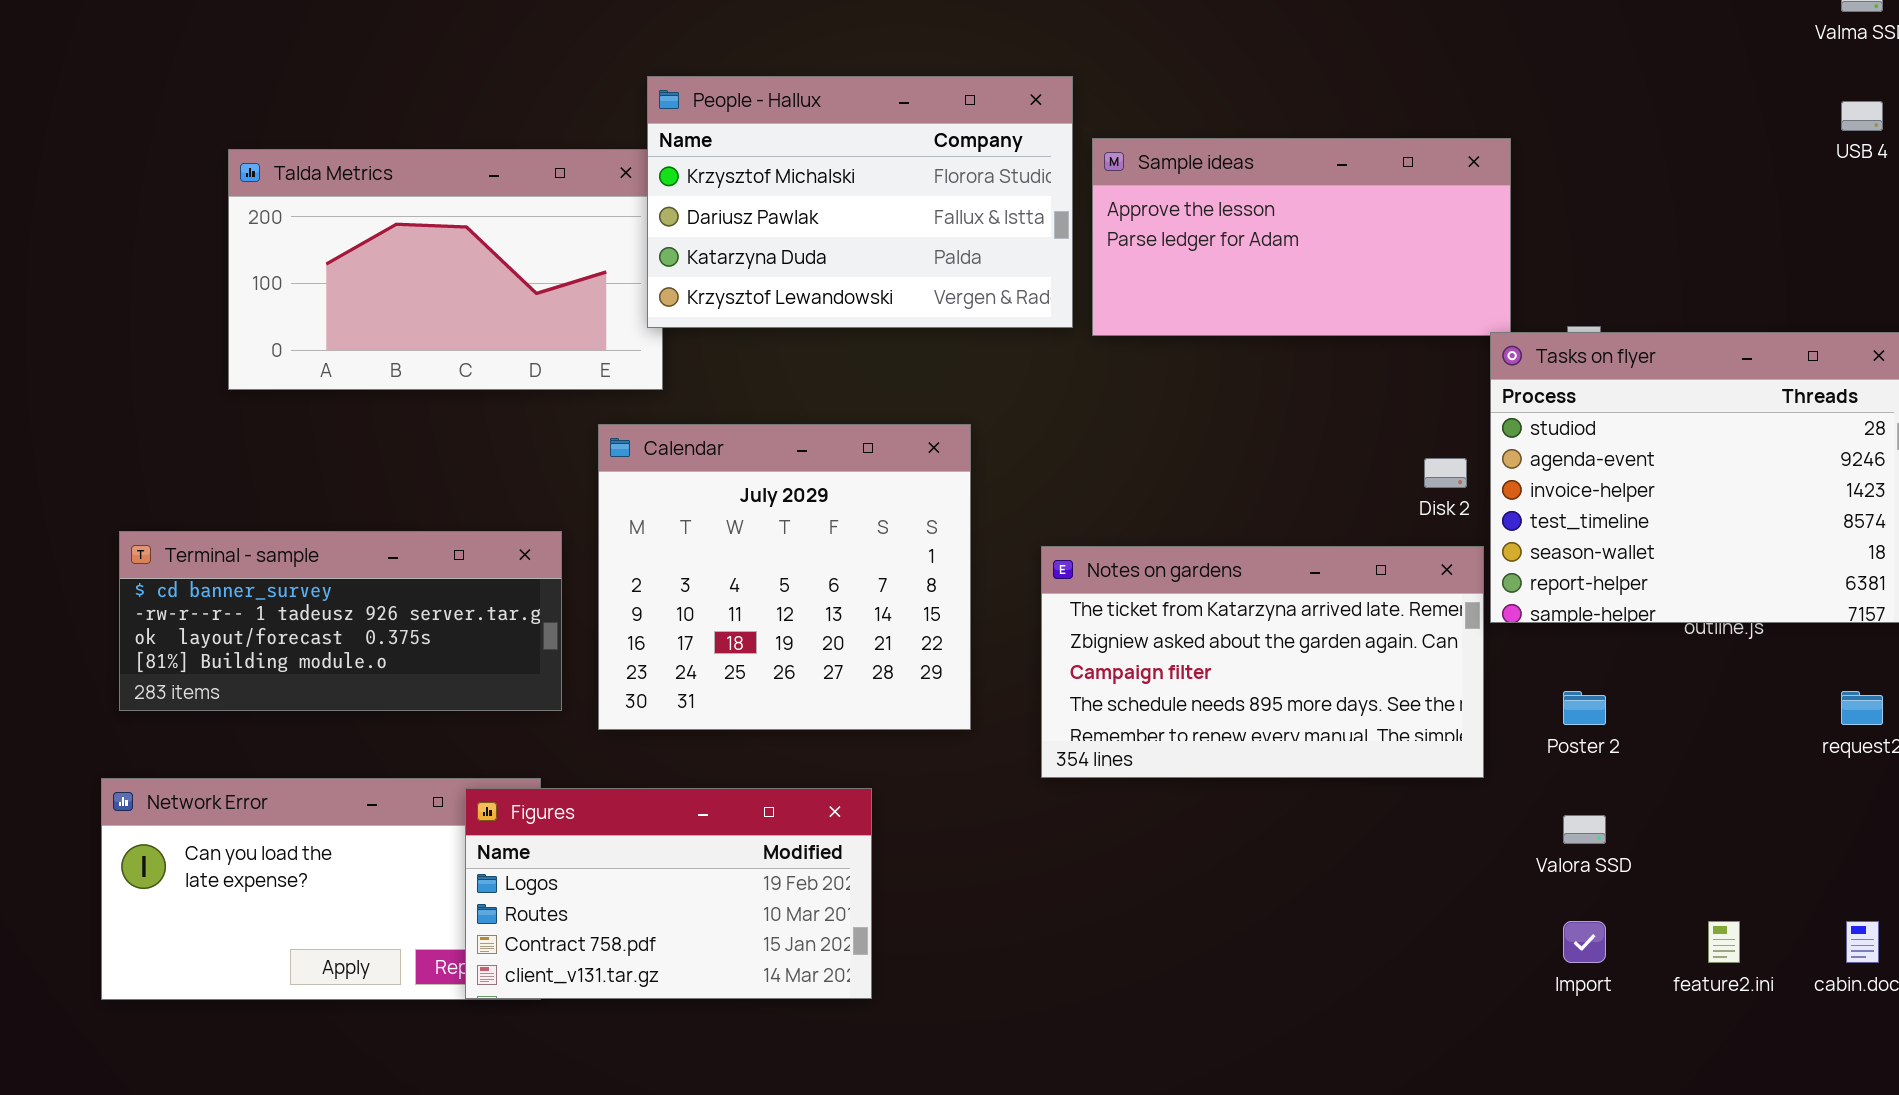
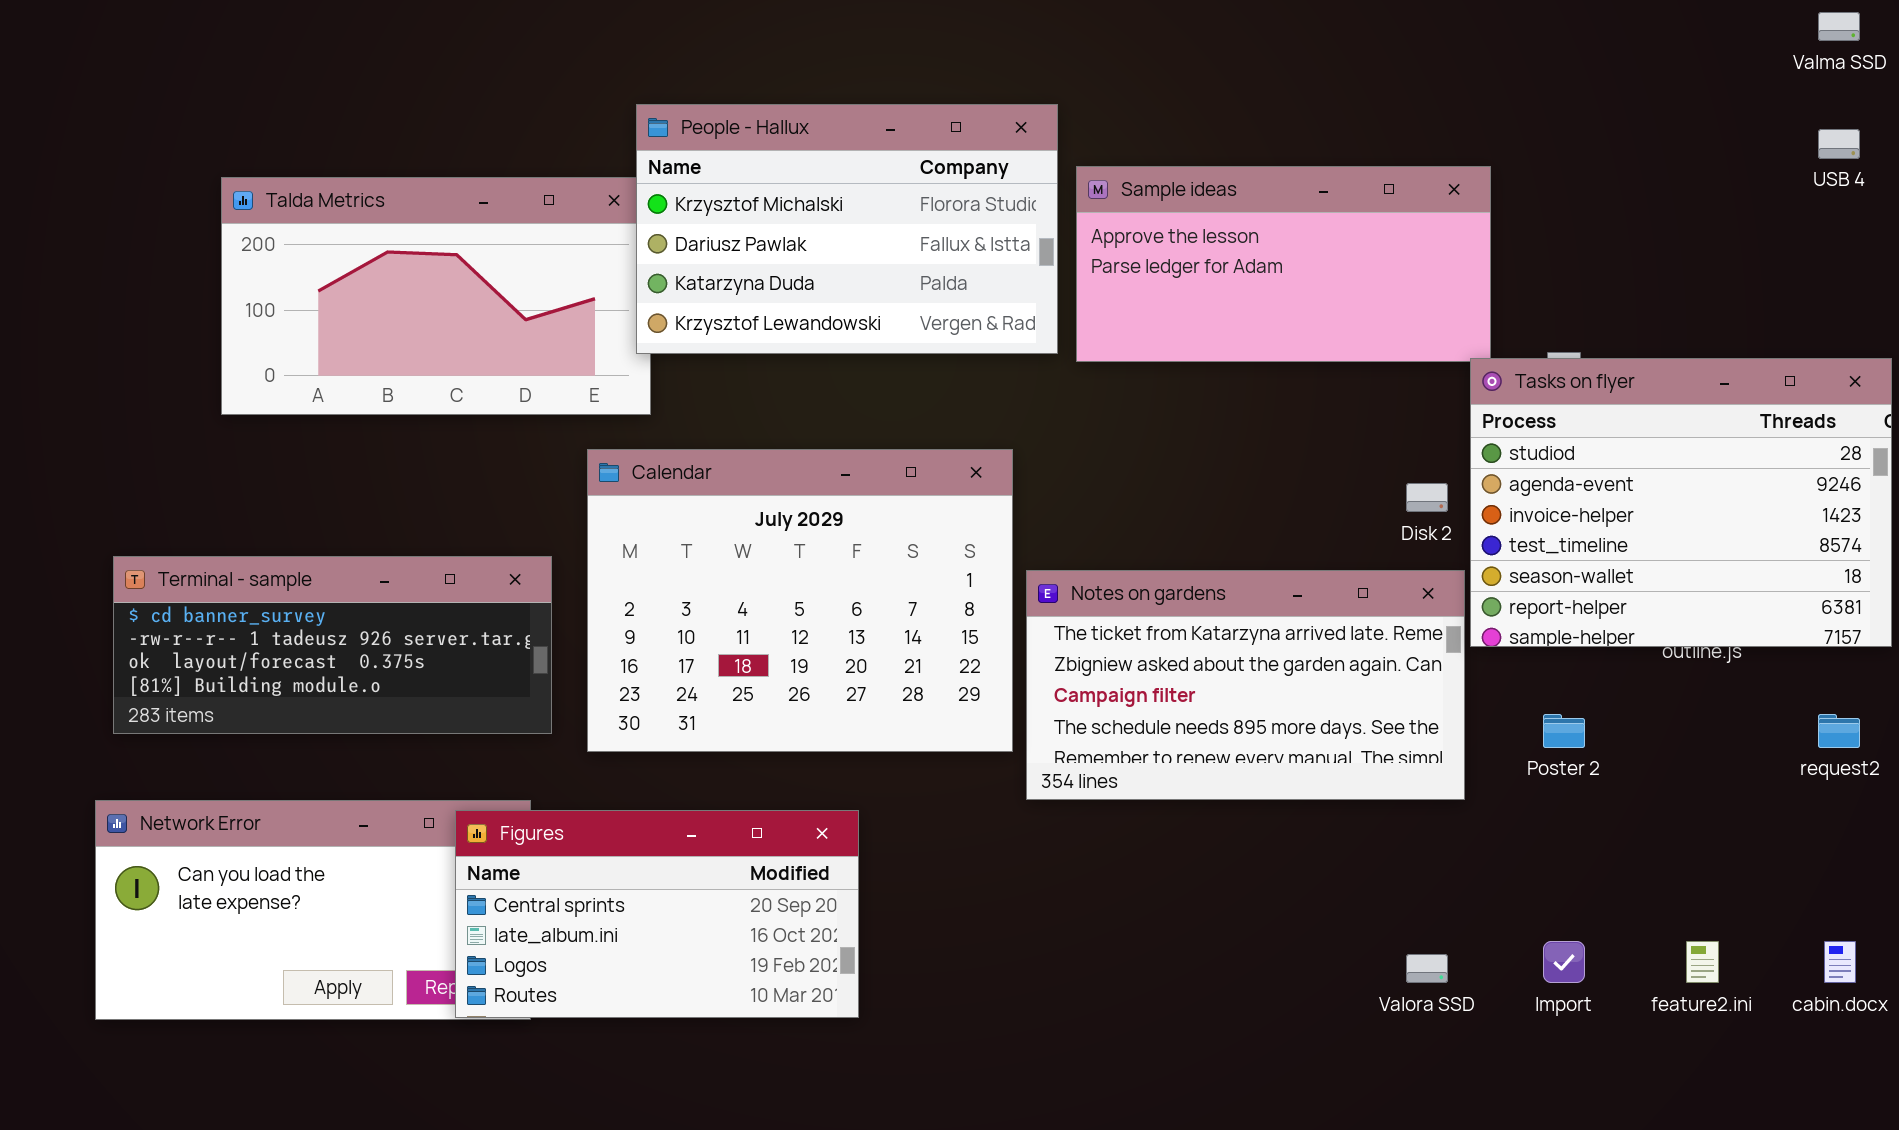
Calendar: [598,424,971,730] -> [587,449,1013,752], resized
Figures: [465,788,872,999] -> [455,810,859,1018], scrolled up 2 rows
Valora SSD: [1563,815,1606,844] -> [1406,954,1448,983], moved

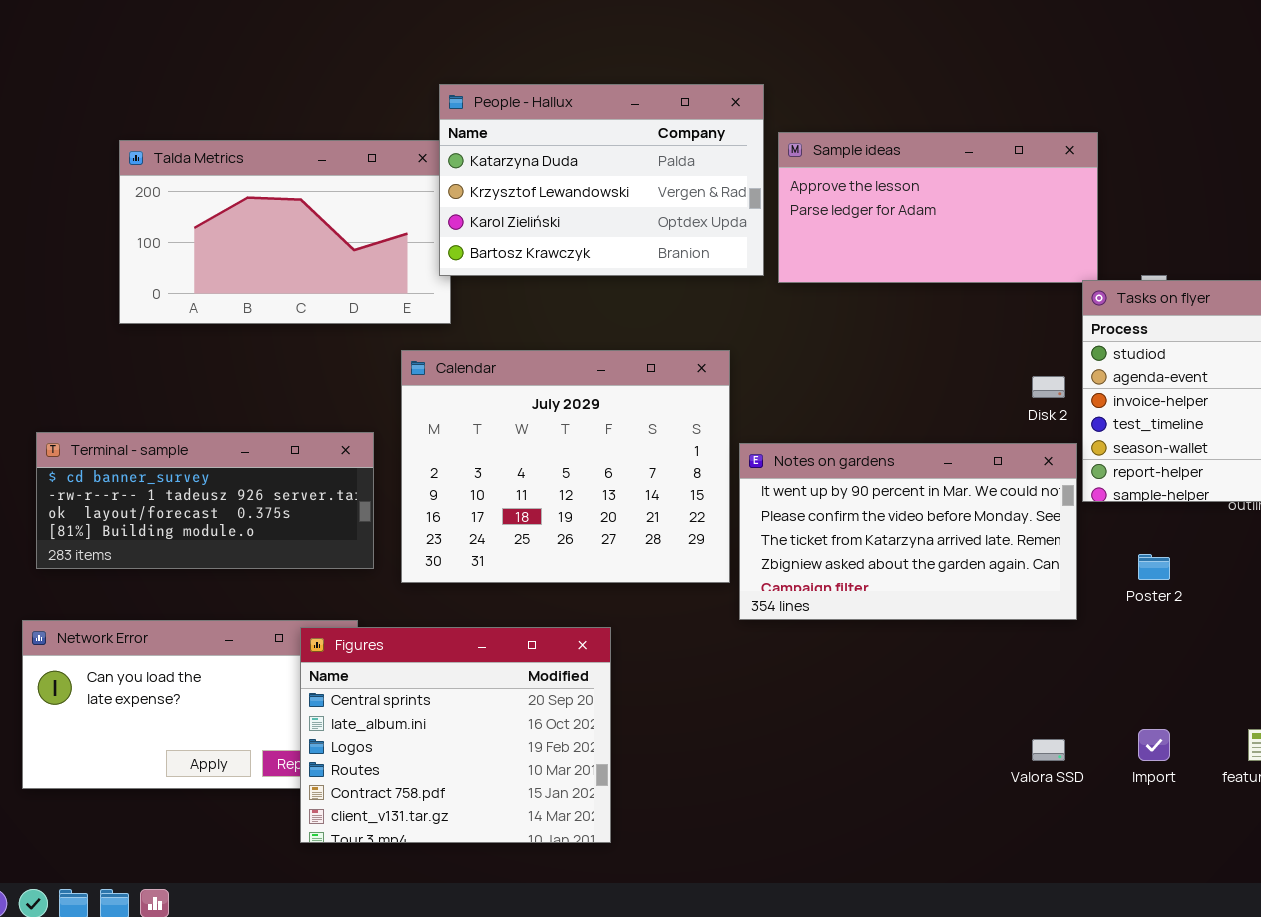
People - Hallux: [636,104,1058,354] -> [439,84,764,276], scrolled down 2 rows
Notes on gardens: [1026,570,1465,800] -> [739,443,1077,620], scrolled up 2 rows
Figures: [455,810,859,1018] -> [300,627,611,843], resized

